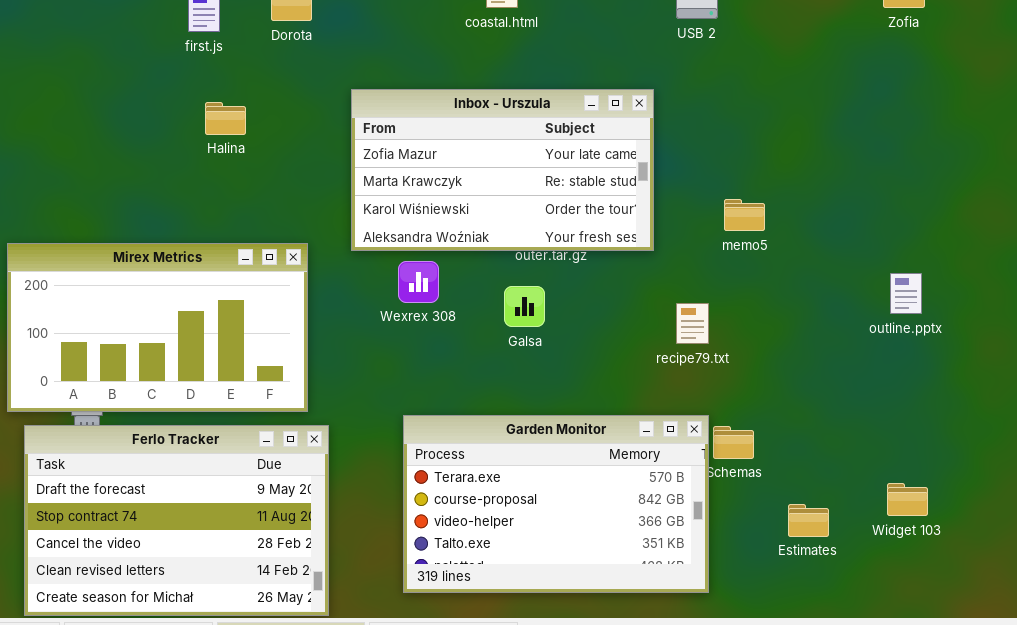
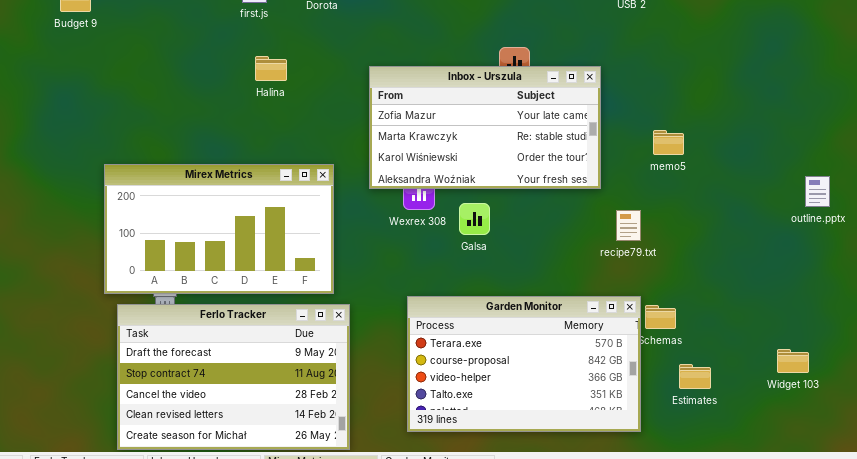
Inbox - Urszula: [351,89,654,251] -> [369,66,601,189], moved
outline.pptx: [890,273,922,314] -> [805,176,830,207], moved
Galsa: [504,286,545,327] -> [459,203,490,235], moved
Estimates: [788,504,829,537] -> [679,364,711,389], moved

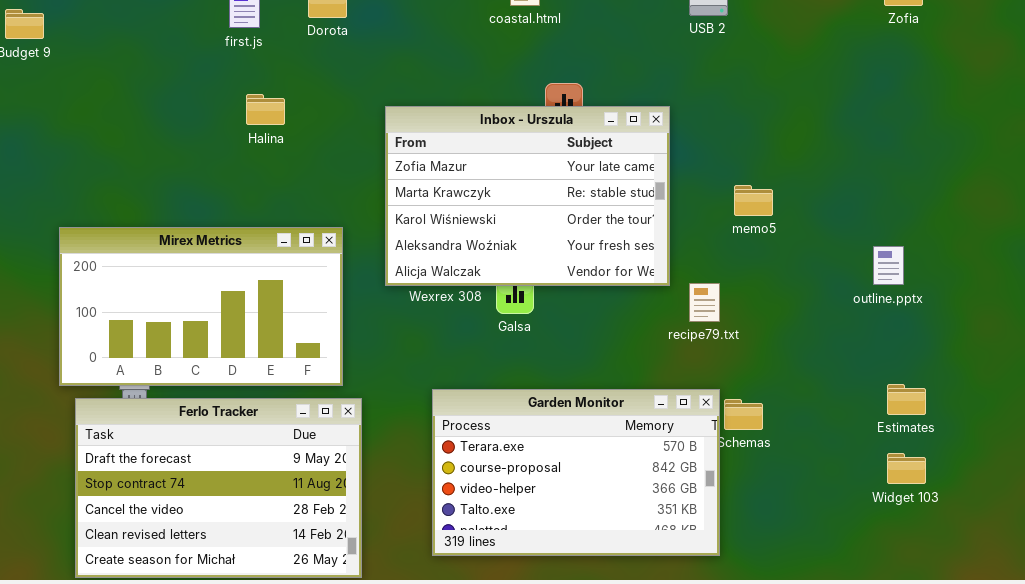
Inbox - Urszula: [369,66,601,189] -> [385,106,670,286], resized
outline.pptx: [805,176,830,207] -> [873,246,904,285], moved
Estimates: [679,364,711,389] -> [887,384,926,415], moved

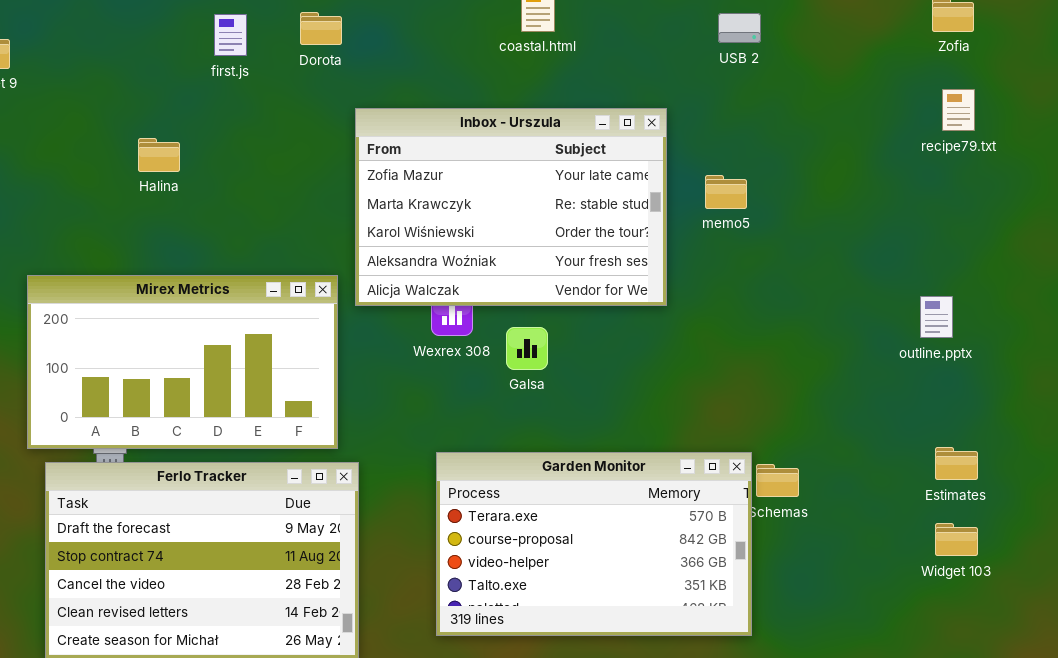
Halina: [246,94,285,125] -> [138,138,180,172], moved
Inbox - Urszula: [385,106,670,286] -> [355,108,667,306], moved
memo5: [734,185,773,216] -> [705,175,747,209], moved
recipe79.txt: [689,283,720,322] -> [942,89,975,131], moved

